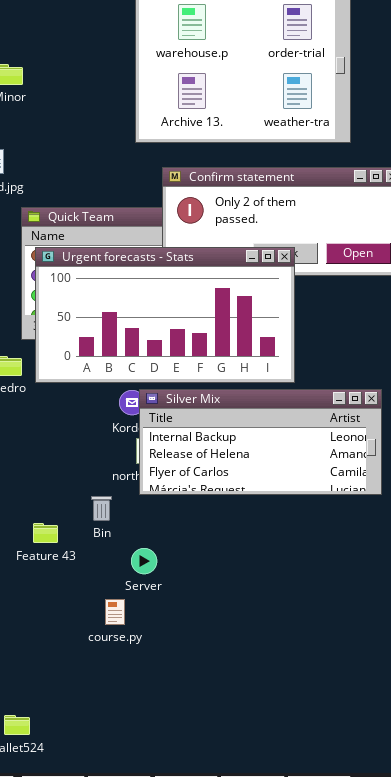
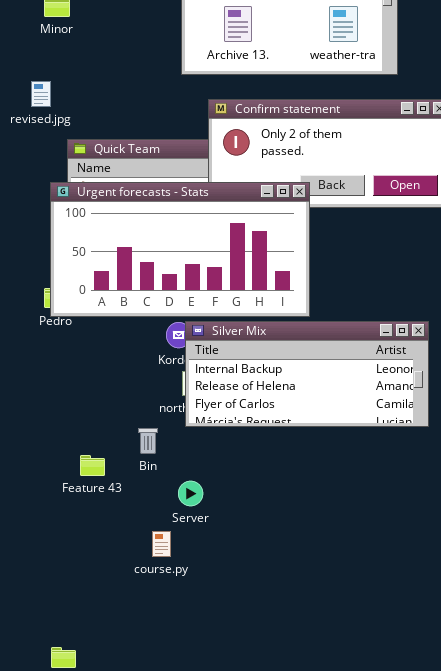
Urgent forecasts - Stats: [35,247,295,383] -> [50,182,310,317], moved

